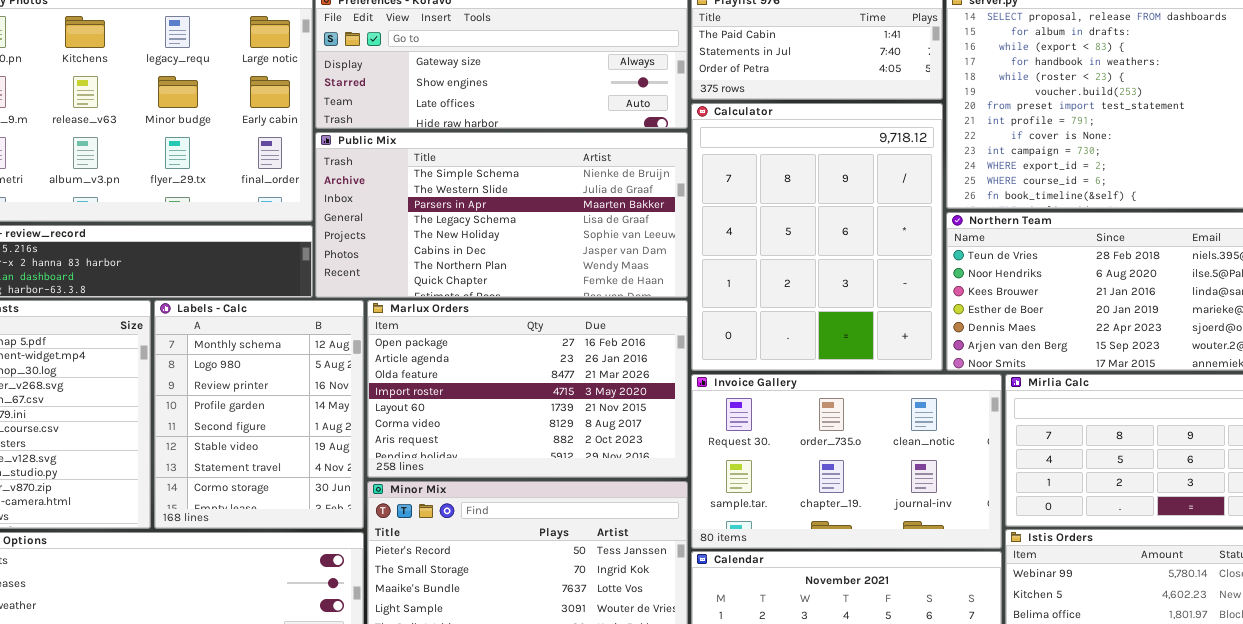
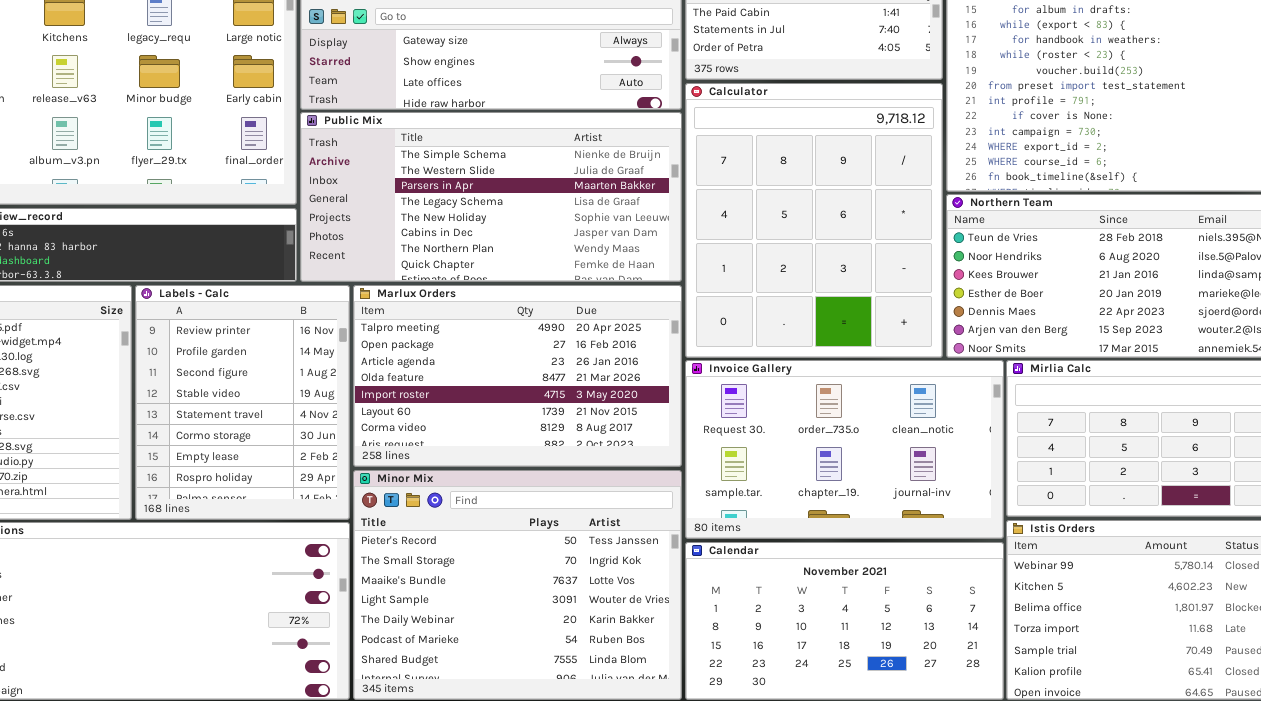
Labels - Calc: [154,300,364,529] -> [135,285,350,520], scrolled down 2 rows
Marlux Orders: [367,300,688,478] -> [353,285,682,467], scrolled up 1 row

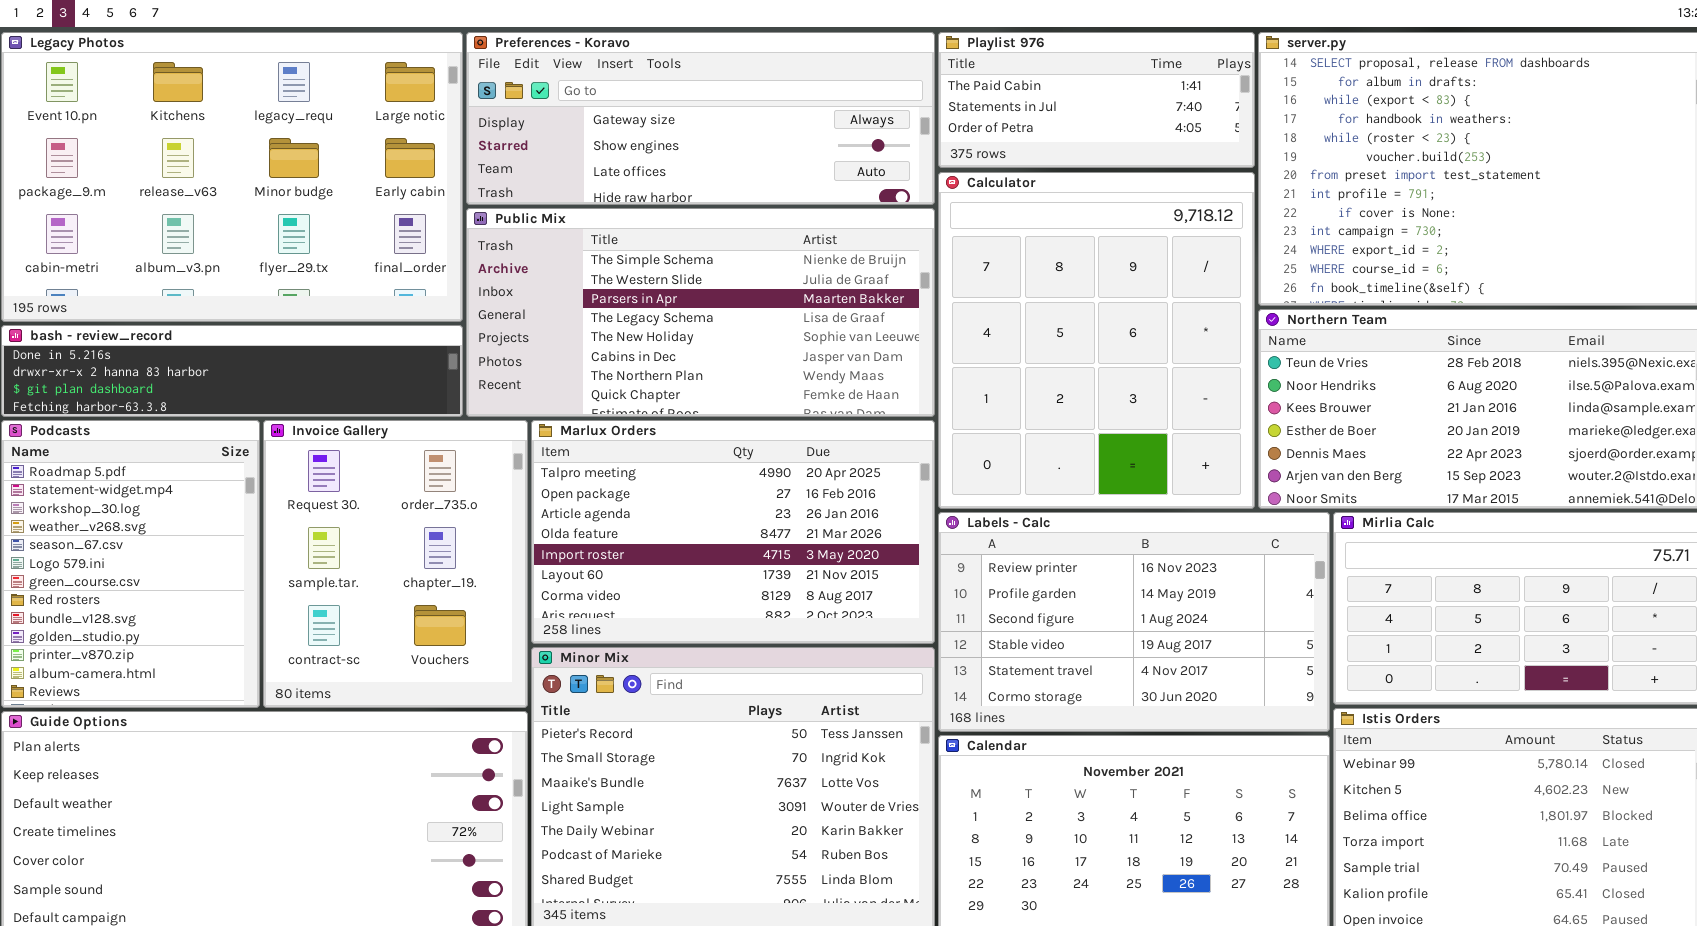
Labels - Calc: [135,285,350,520] -> [938,512,1330,732], moved, resized
Invoice Gallery: [685,360,1004,539] -> [263,420,528,708], moved, resized

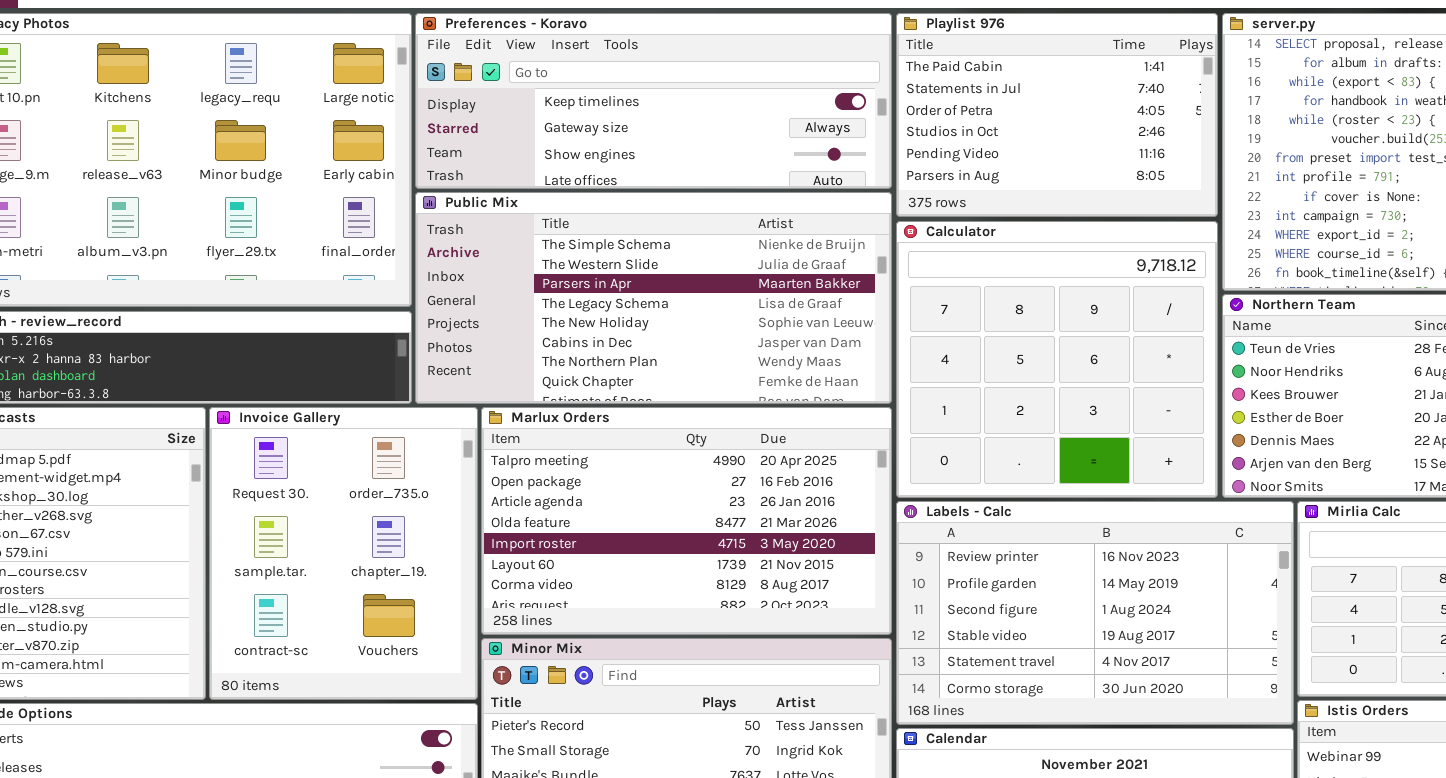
Preferences - Koravo: [466,32,935,205] -> [415,13,892,189], scrolled up 1 row
Playlist 976: [938,32,1255,168] -> [896,13,1218,217], resized
Calculator: [938,172,1255,509] -> [896,221,1218,498], resized

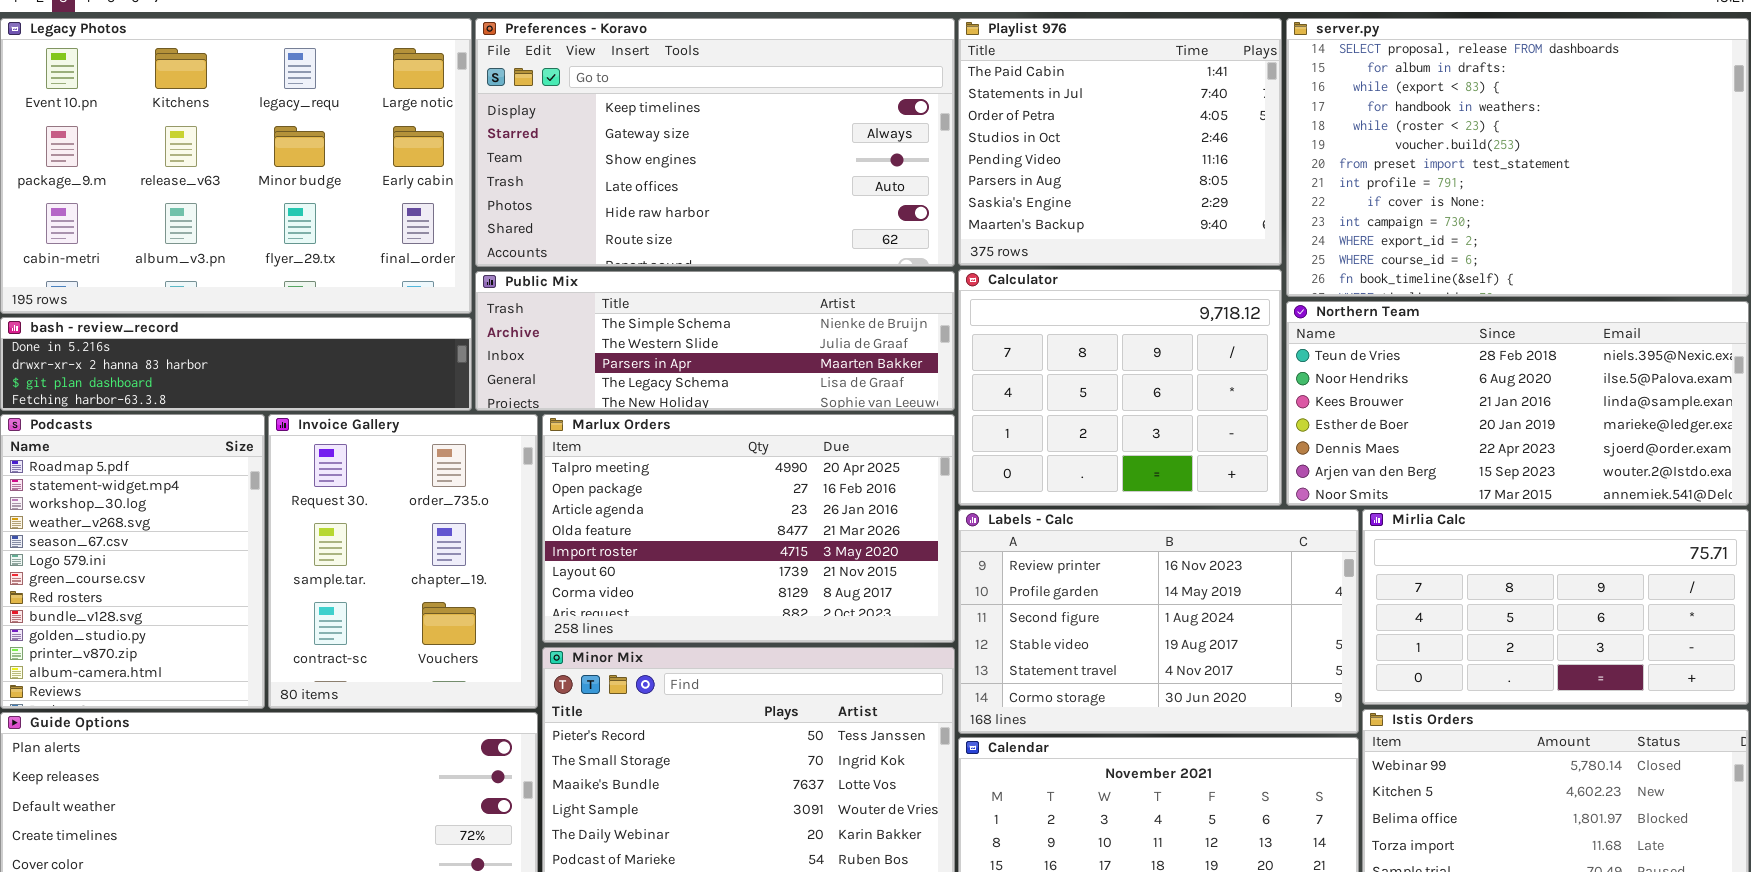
Preferences - Koravo: [415,13,892,189] -> [475,18,955,267], resized
Playlist 976: [896,13,1218,217] -> [958,18,1282,266], resized
Public Mix: [415,192,892,404] -> [475,271,955,411], resized
Calculator: [896,221,1218,498] -> [958,269,1282,506], resized

